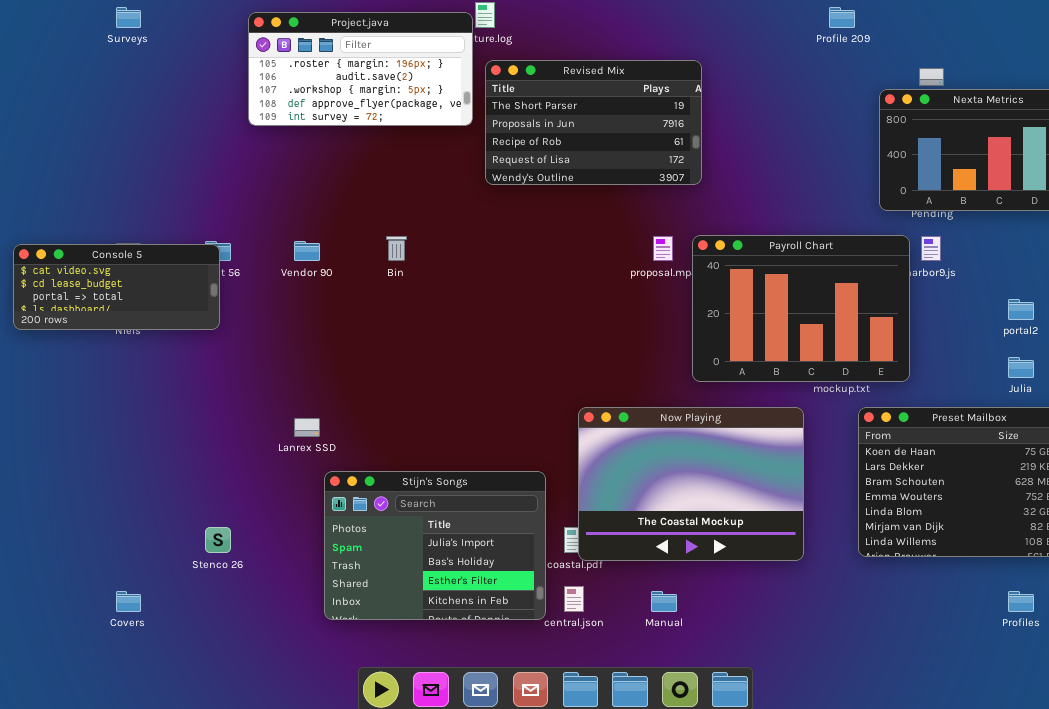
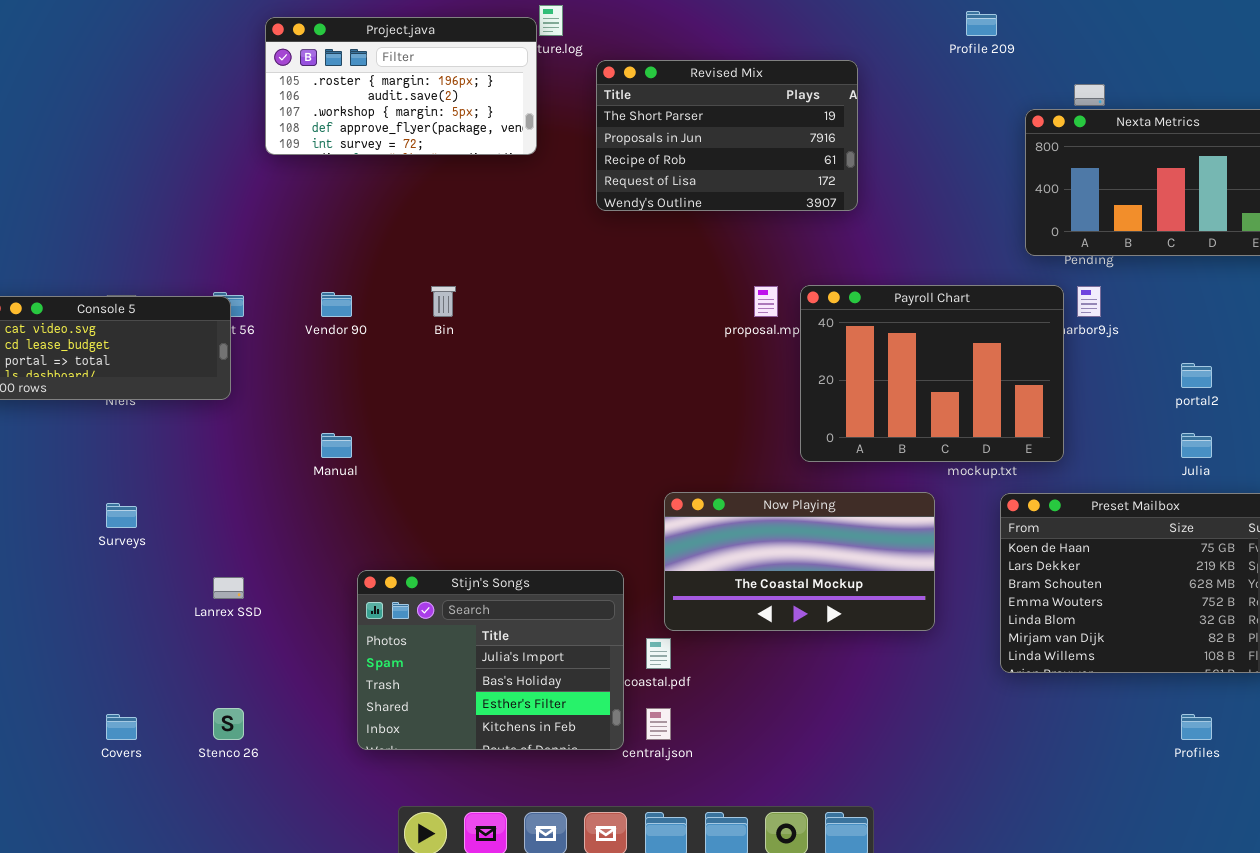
Surveys: [116,7,141,28] -> [106,503,137,528], moved
Revised Mix: [485,60,702,185] -> [596,60,858,211], moved
Now Playing: [578,407,804,561] -> [664,492,935,631], resized
Lanrex SSD: [294,418,320,437] -> [213,577,244,599], moved
Stenco 26: [205,527,231,553] -> [213,708,244,740], moved
Manual: [651,591,677,612] -> [321,433,352,458], moved

